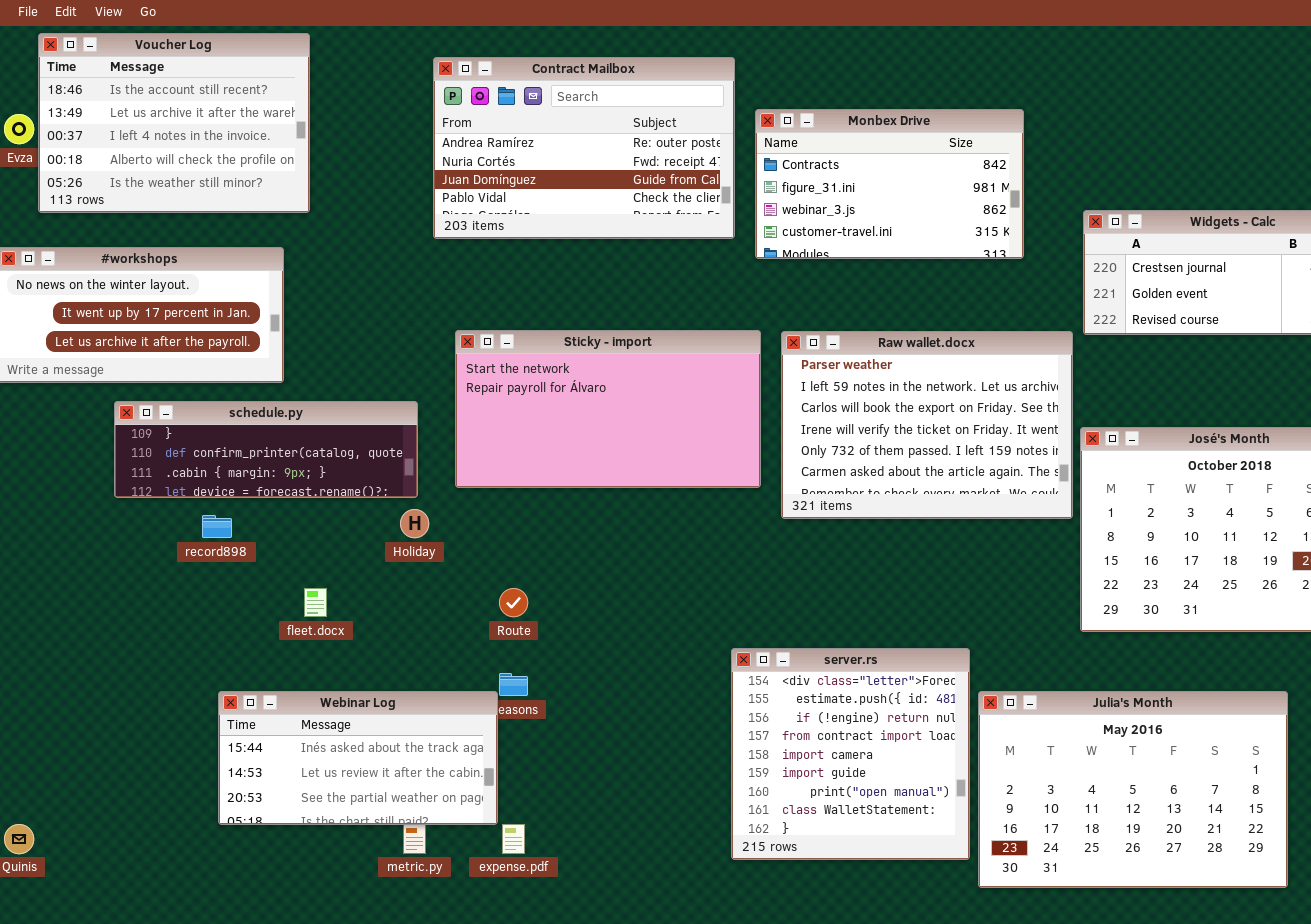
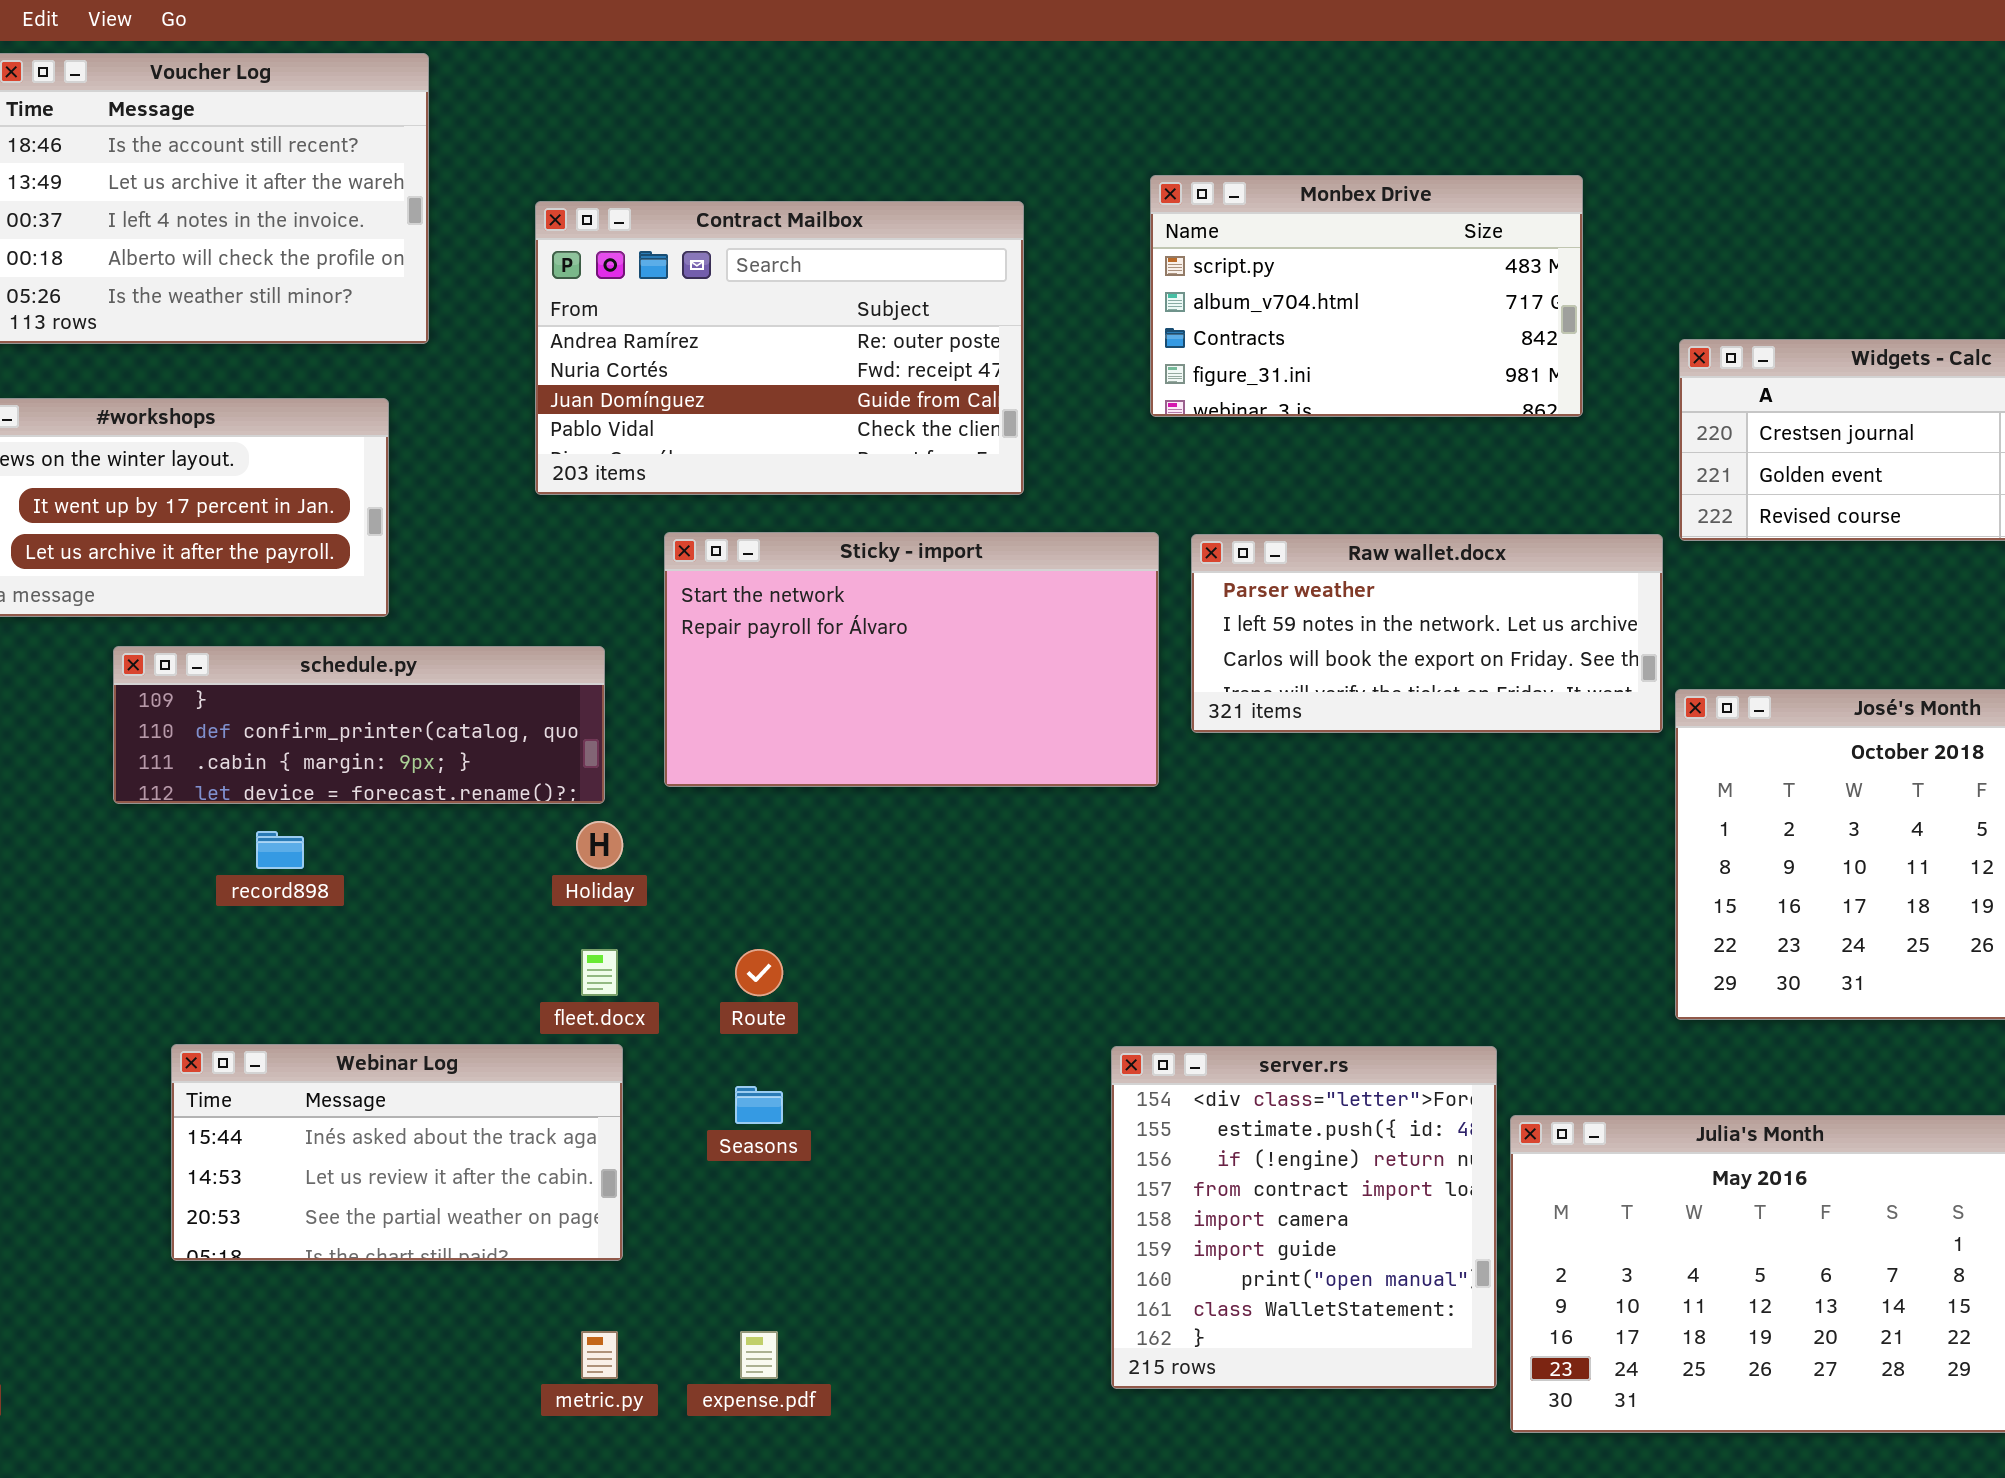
Contract Mailbox: [433,57,735,239] -> [535,201,1024,495], moved
Monbex Drive: [755,109,1024,259] -> [1150,175,1583,417], scrolled up 2 rows
Raw wallet.docx: [781,331,1073,519] -> [1191,534,1663,733], resized
fleet.docx: [304,588,327,617] -> [581,949,618,996], moved
Webinar Log: [218,691,498,825] -> [171,1044,623,1261], moved

